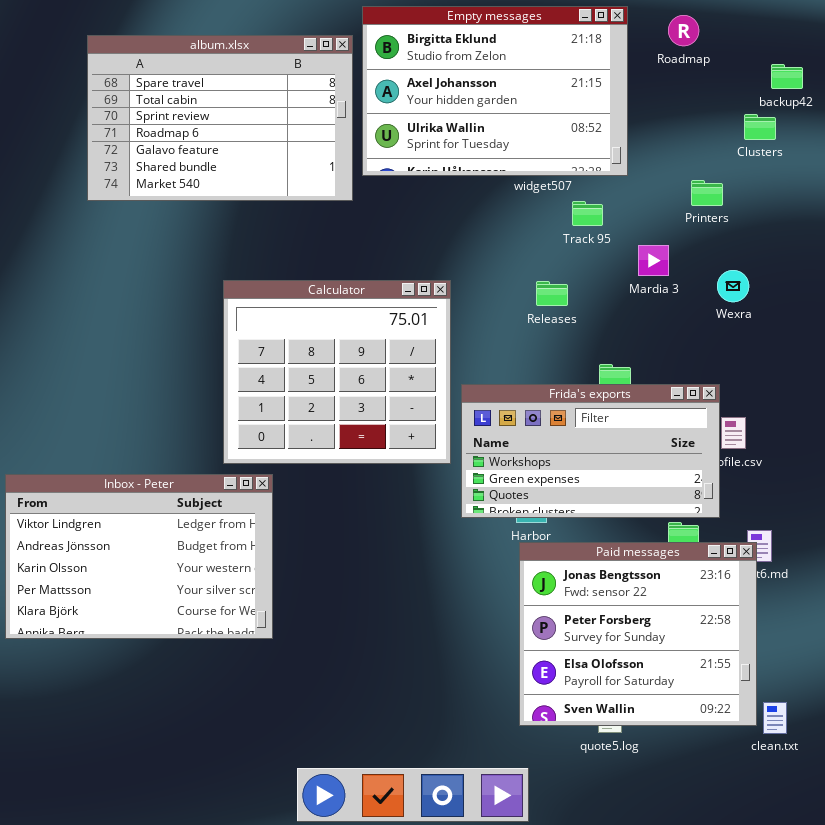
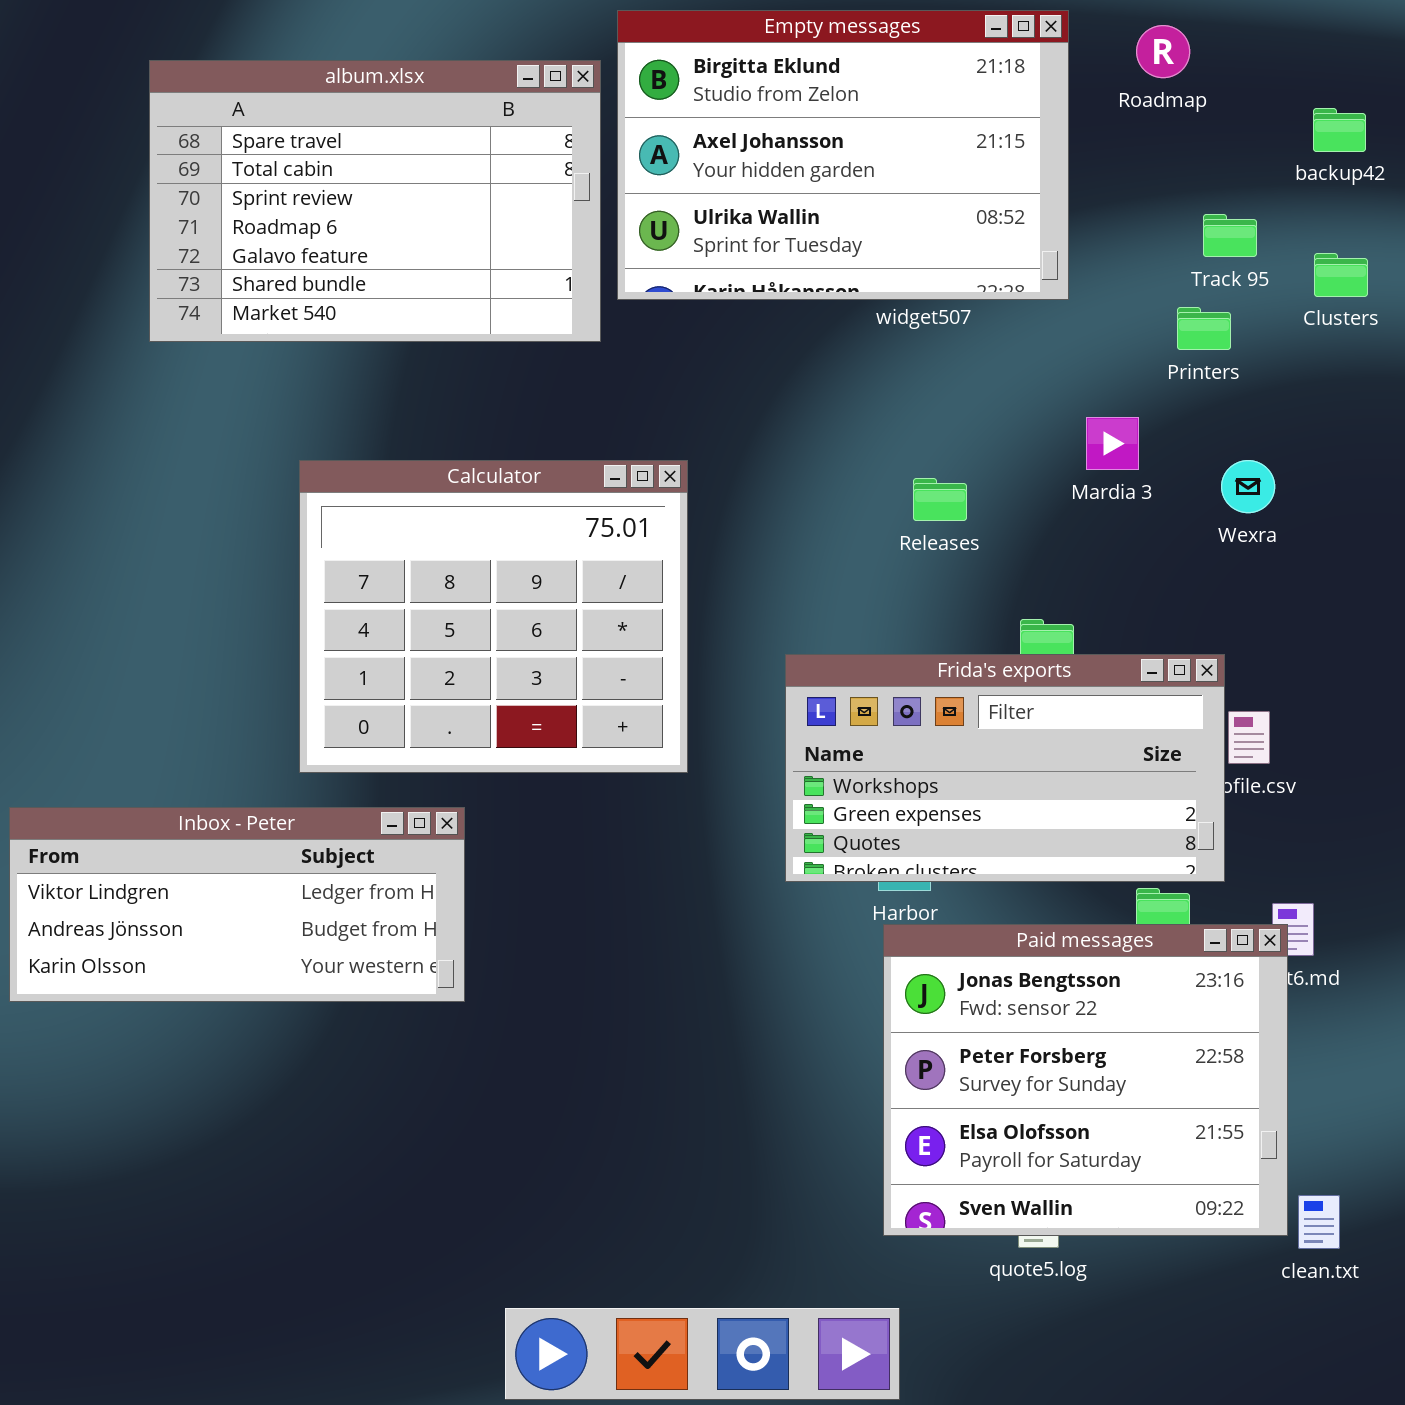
Clusters: [744,114,776,140] -> [1314,253,1368,297], moved
Track 95: [572,201,603,226] -> [1203,214,1257,257], moved
Calculator: [223,280,451,464] -> [299,460,688,773], moved
Inbox - Peter: [5,474,273,639] -> [9,807,465,1002], resized

